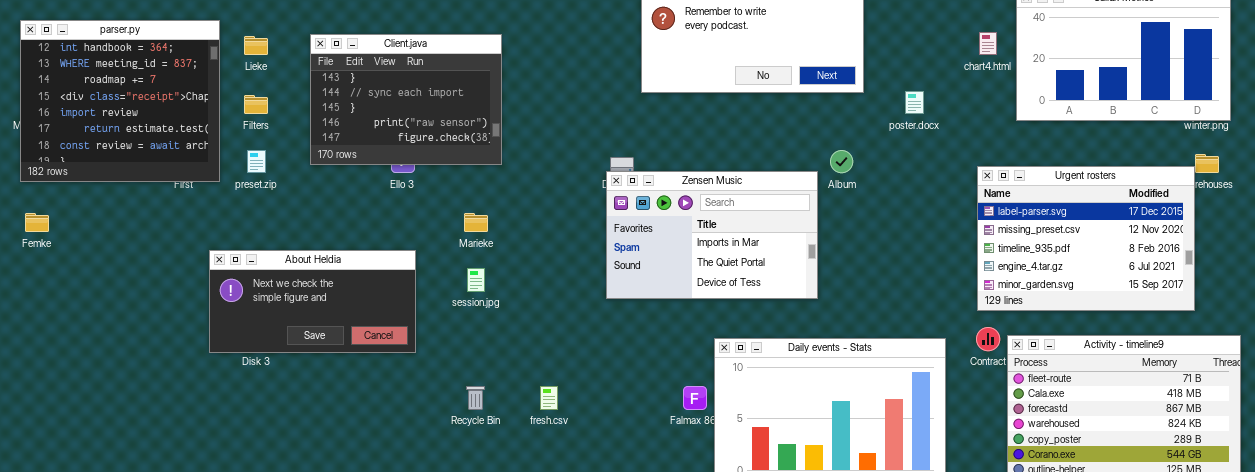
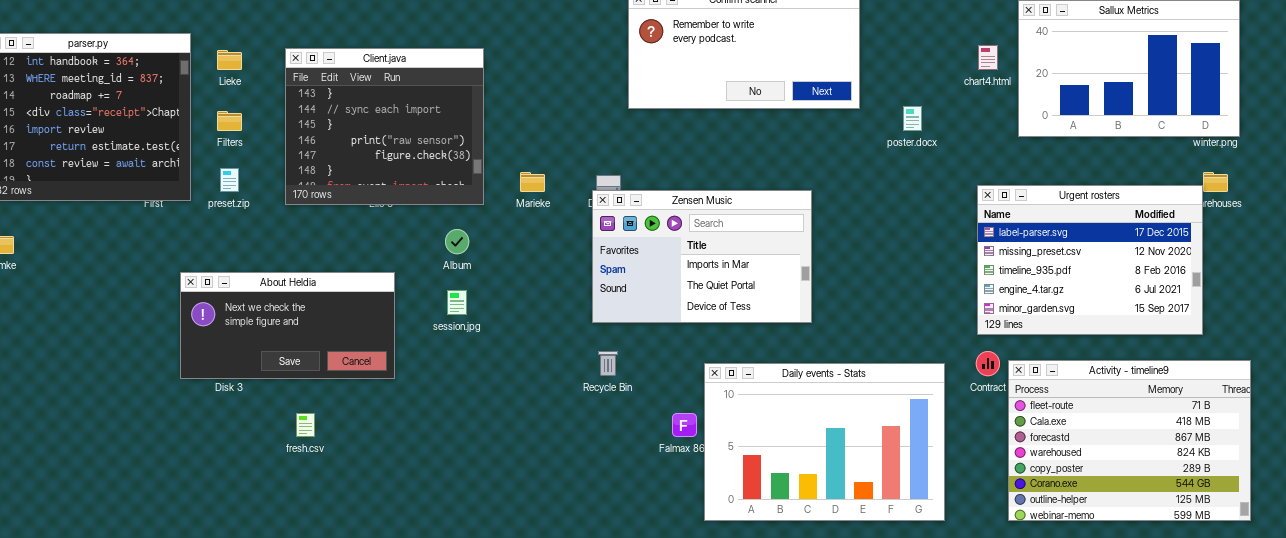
Client.java: [310,34,502,165] -> [285,48,484,205], resized
Album: [830,150,853,173] -> [445,229,469,254], moved
Marieke: [464,213,488,232] -> [520,172,545,192], moved
Recycle Bin: [466,386,485,410] -> [598,351,618,376], moved
fresh.csv: [540,386,558,410] -> [296,413,315,437], moved

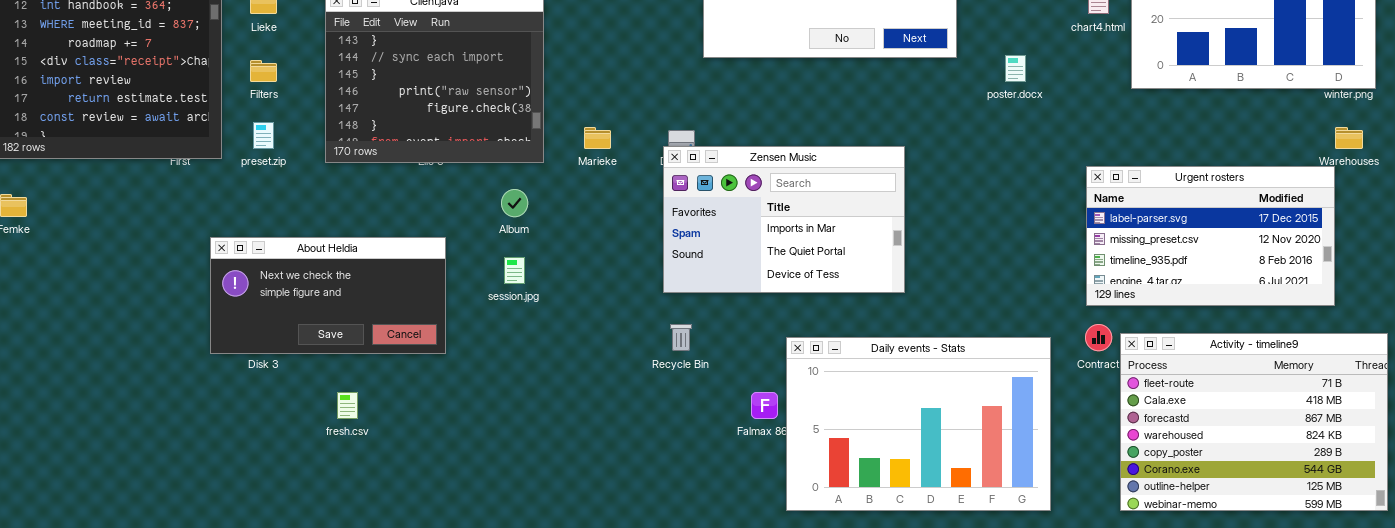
Urgent rosters: [977,185,1203,335] -> [1086,166,1335,306], resized

